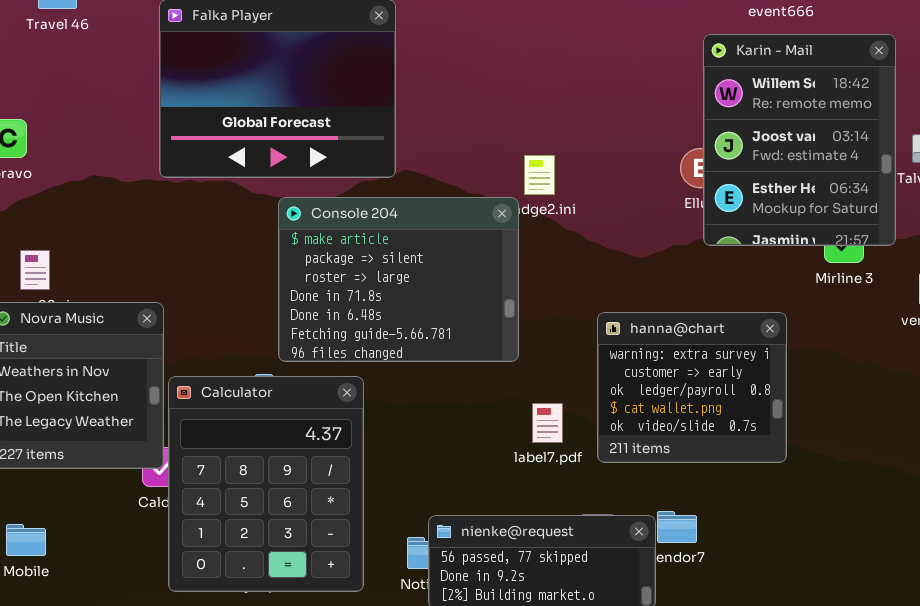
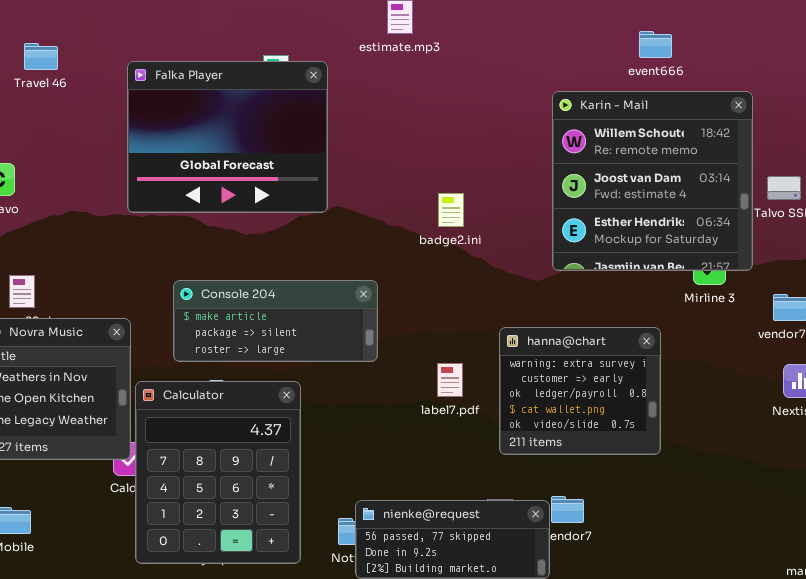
Karin - Mail: [703,34,896,246] -> [552,91,753,271], resized
Console 204: [278,197,519,362] -> [173,280,378,362], moved, resized
label7.pdf: [532,403,563,443] -> [437,363,463,397], moved

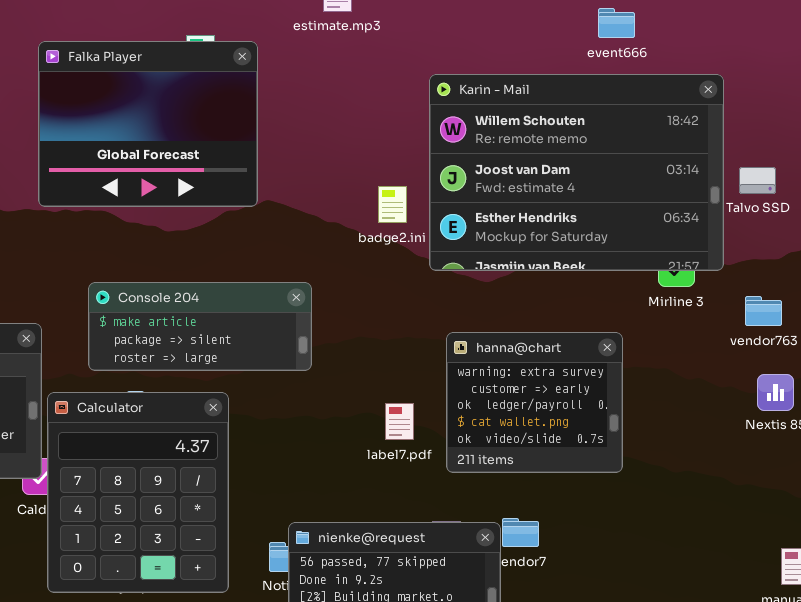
Karin - Mail: [552,91,753,271] -> [429,74,724,271], resized
label7.pdf: [437,363,463,397] -> [385,403,414,440], moved

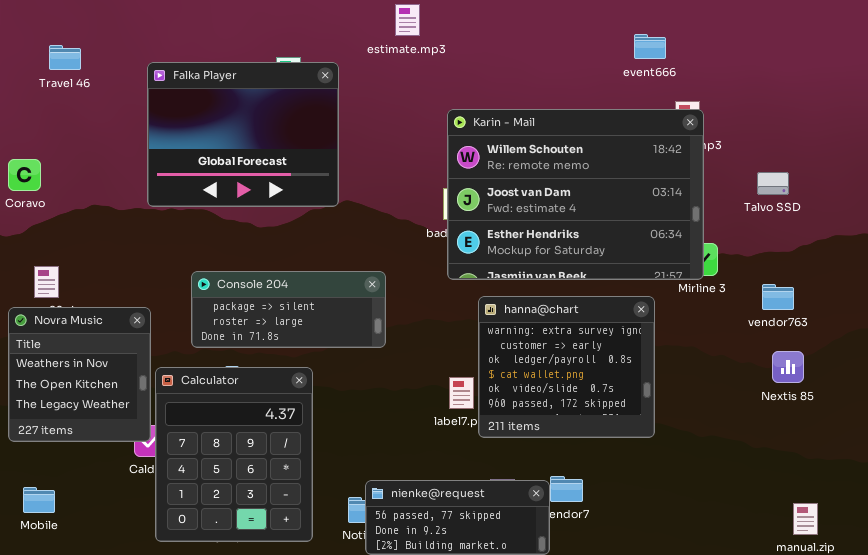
Karin - Mail: [429,74,724,271] -> [447,109,704,280], moved
Console 204: [88,282,312,371] -> [191,271,386,348], scrolled down 1 row
hanna@chart: [446,332,623,473] -> [478,296,655,438], resized

